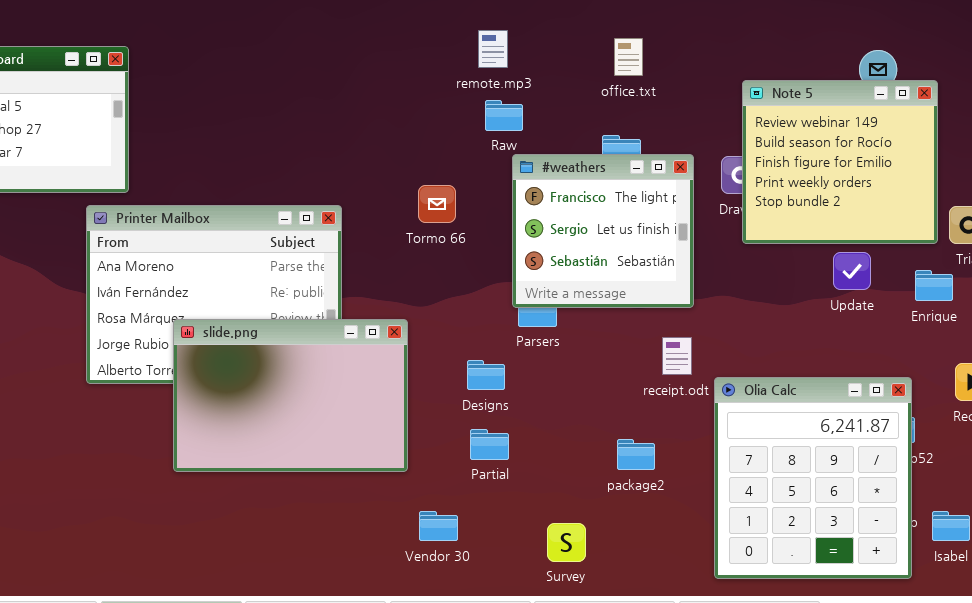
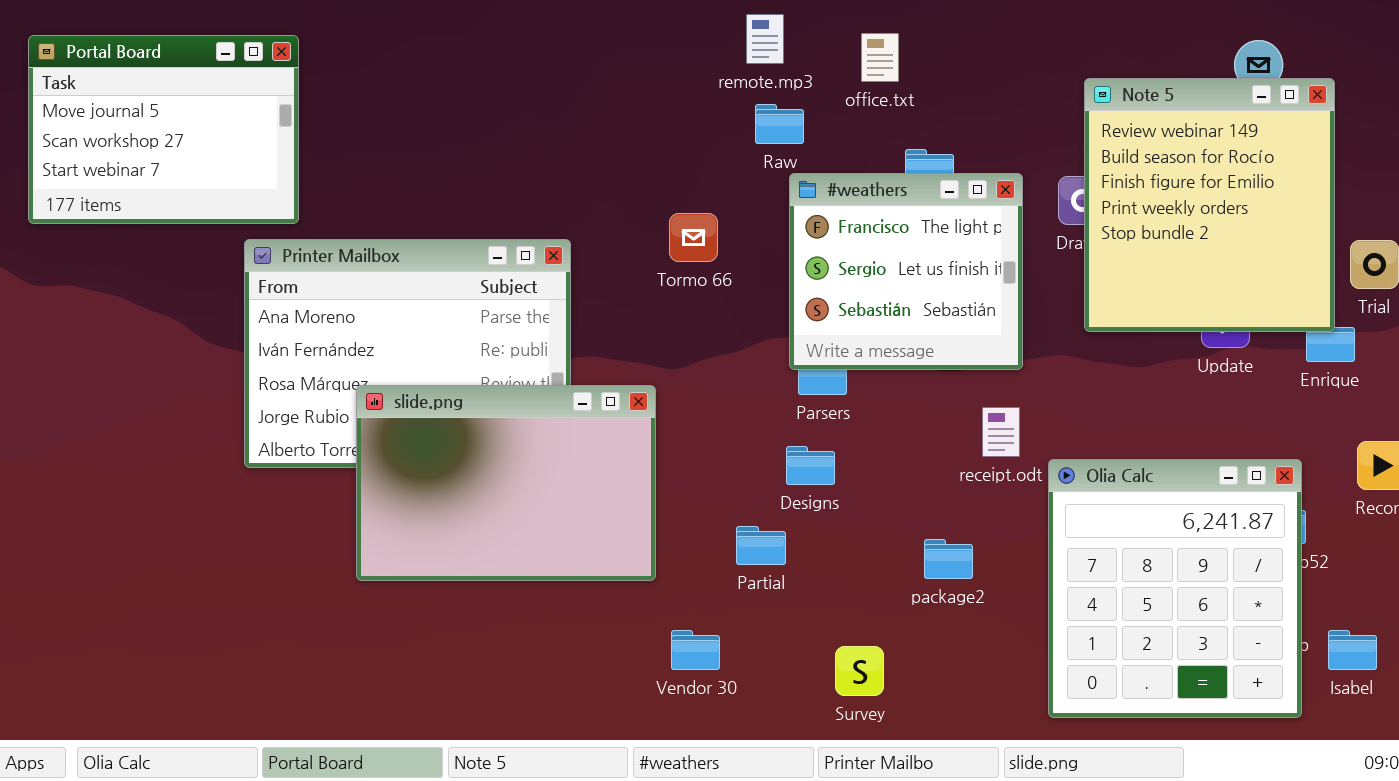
office.txt: [614,38,643,76] -> [861,33,899,82], moved
Note 5: [742,80,938,244] -> [1084,78,1335,332], resized
Designs: [467,360,505,390] -> [786,446,835,485], moved

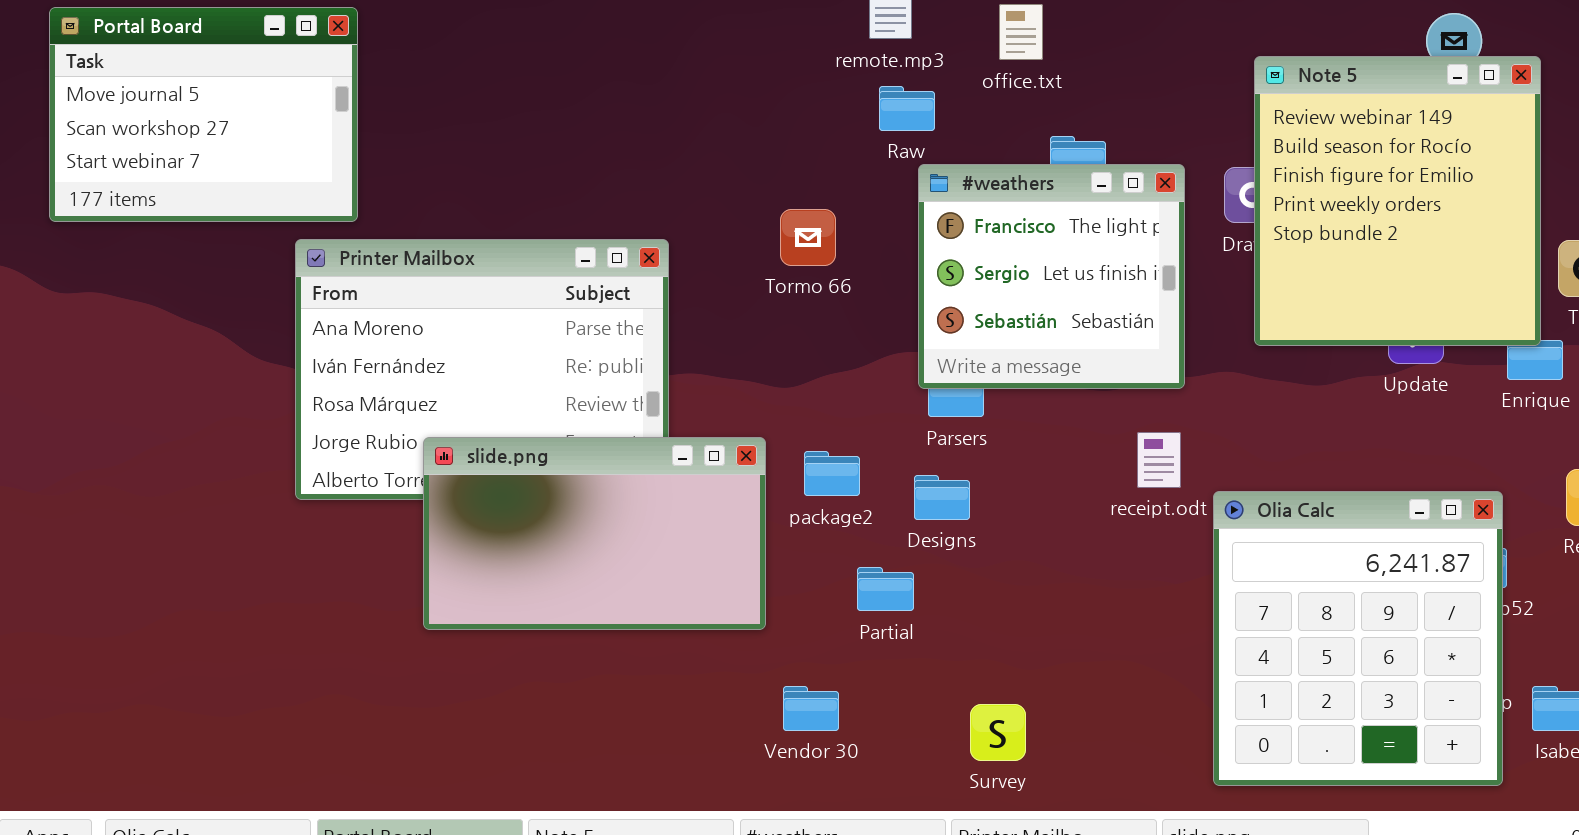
slide.png: [356,385,656,581] -> [423,437,766,630], resized
package2: [924,539,973,579] -> [804,451,860,496], moved

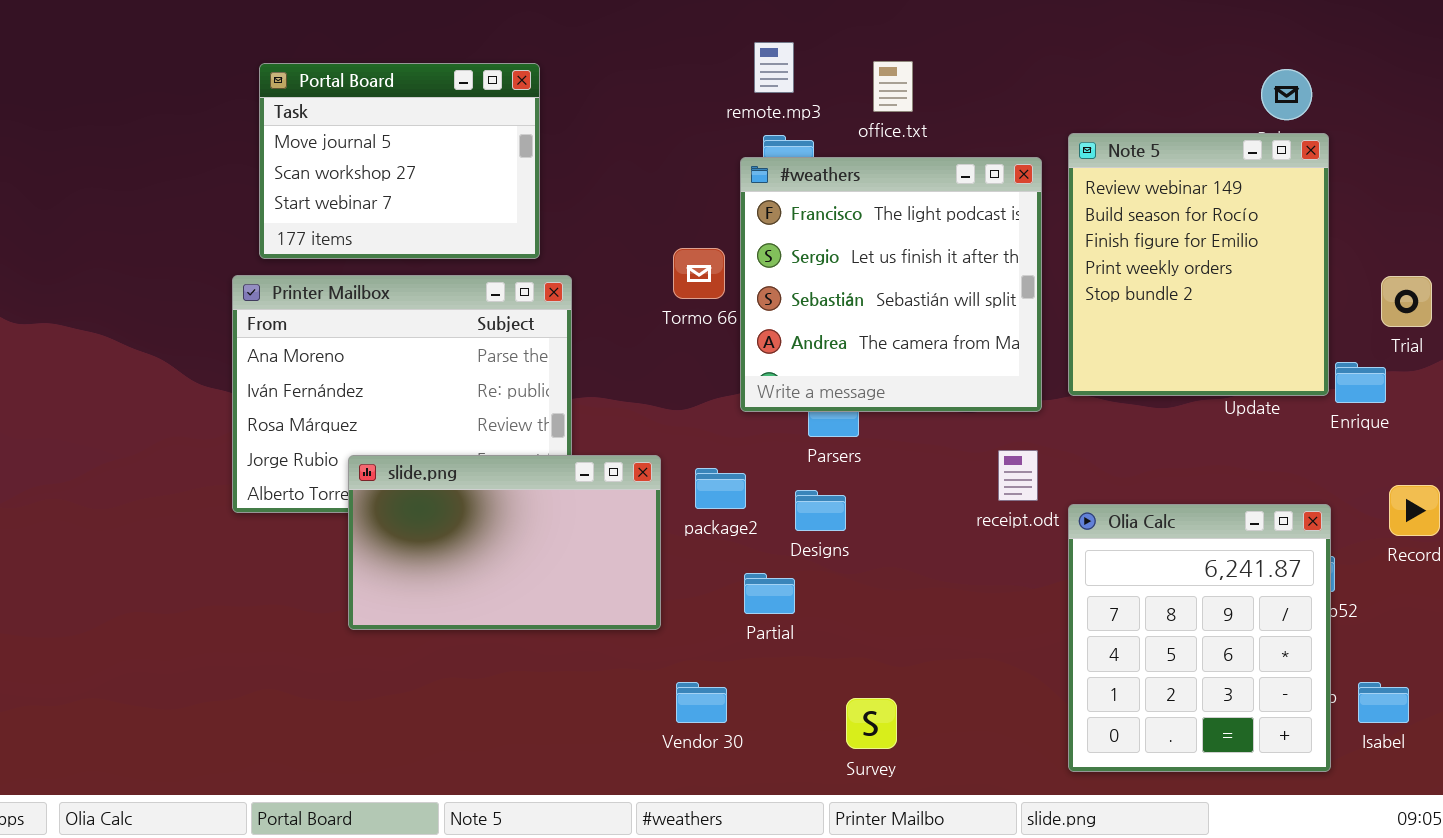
Portal Board: [49,7,358,222] -> [259,63,540,259], moved
Note 5: [1254,56,1541,346] -> [1068,133,1329,396], moved
#weathers: [918,164,1185,389] -> [740,157,1042,412], resized

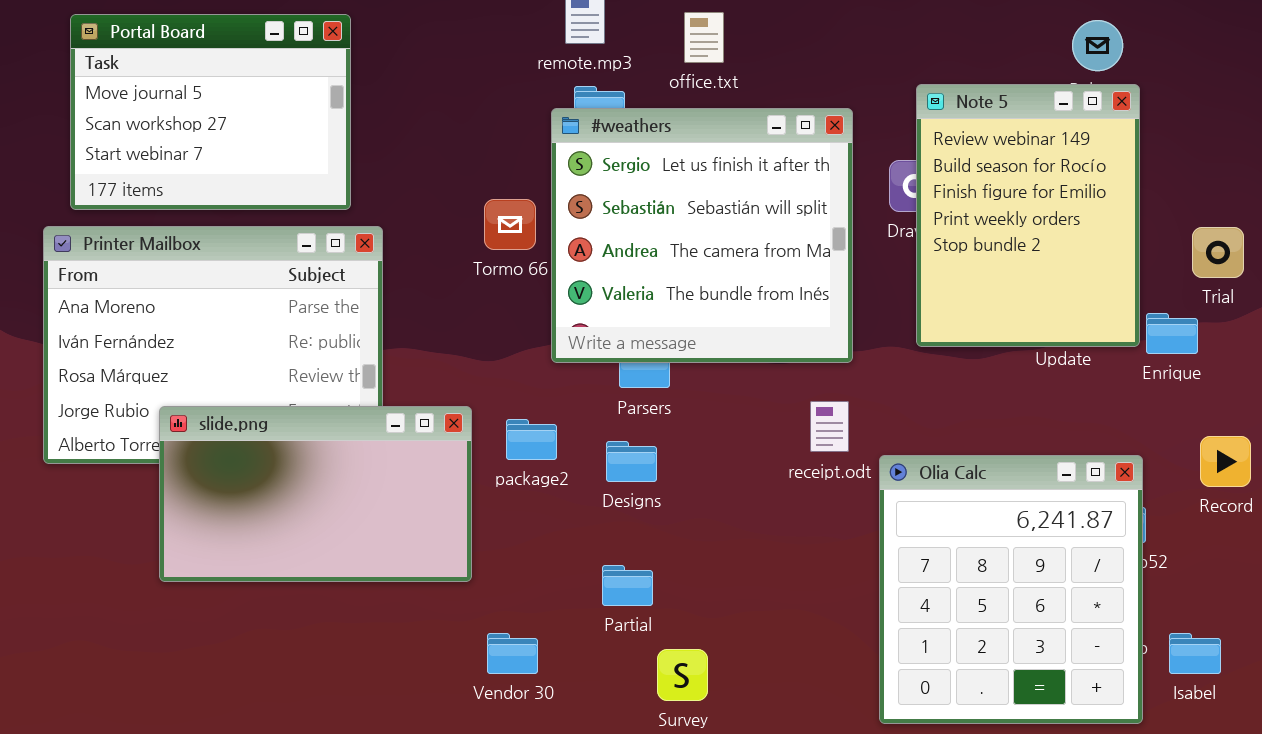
Note 5: [1068,133,1329,396] -> [916,84,1140,347], resized
#weathers: [740,157,1042,412] -> [551,108,853,363], scrolled down 1 row
Partial: [744,573,795,614] -> [602,565,653,606], moved

